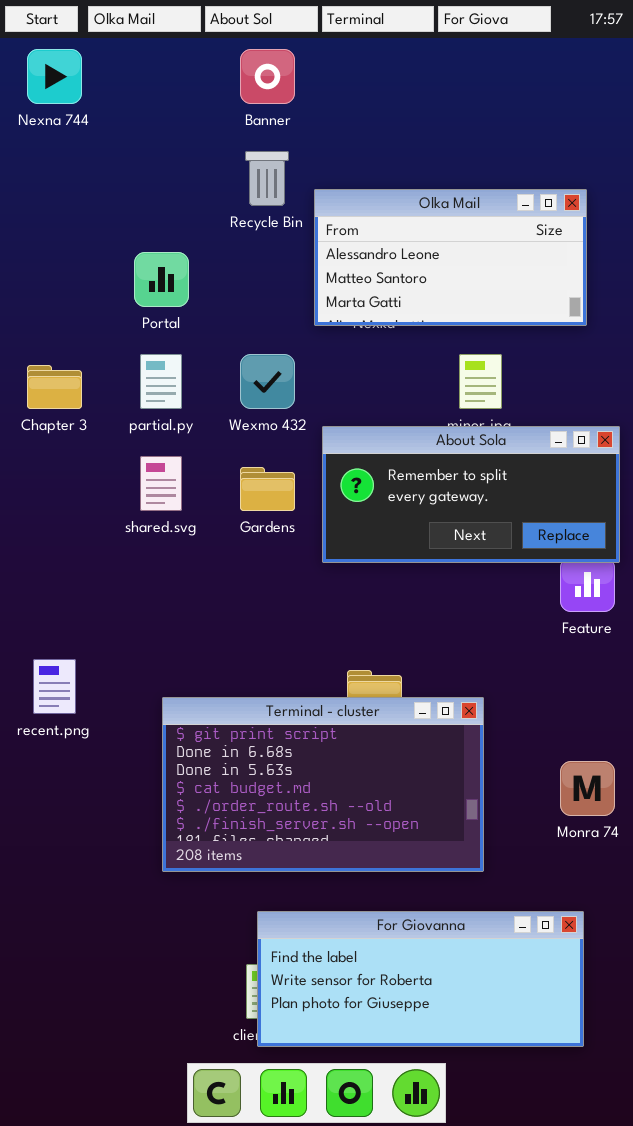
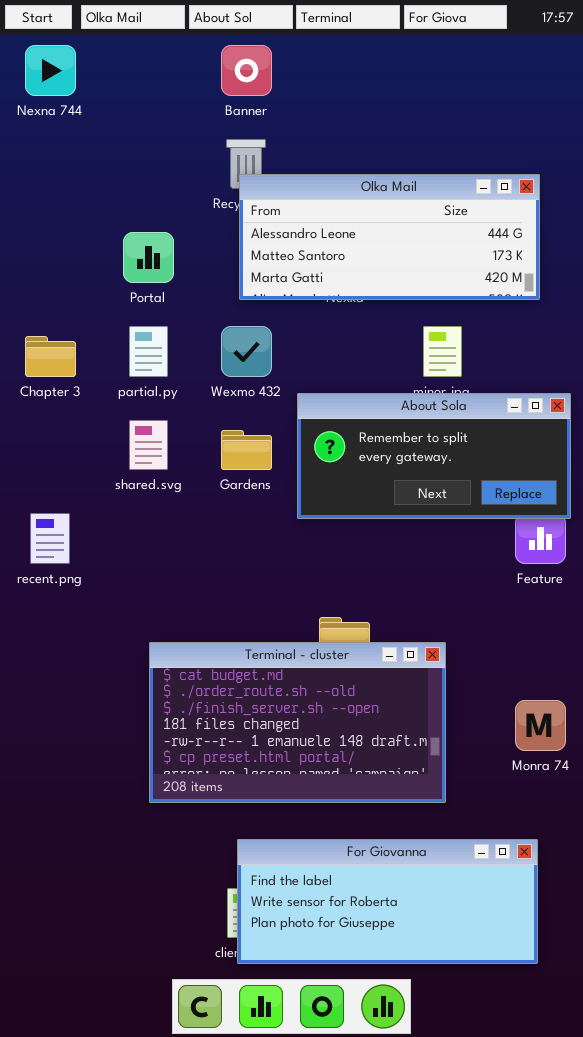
Olka Mail: [314,189,587,326] -> [239,174,540,300], resized
recent.png: [33,659,76,714] -> [30,513,70,564], moved
Terminal - cluster: [162,697,484,872] -> [149,642,446,803], scrolled down 3 rows

